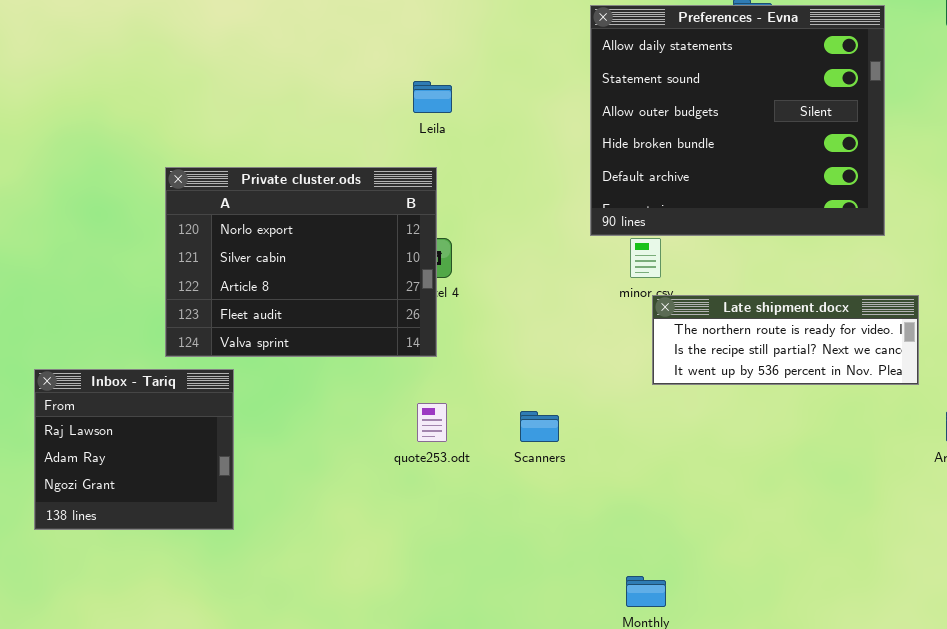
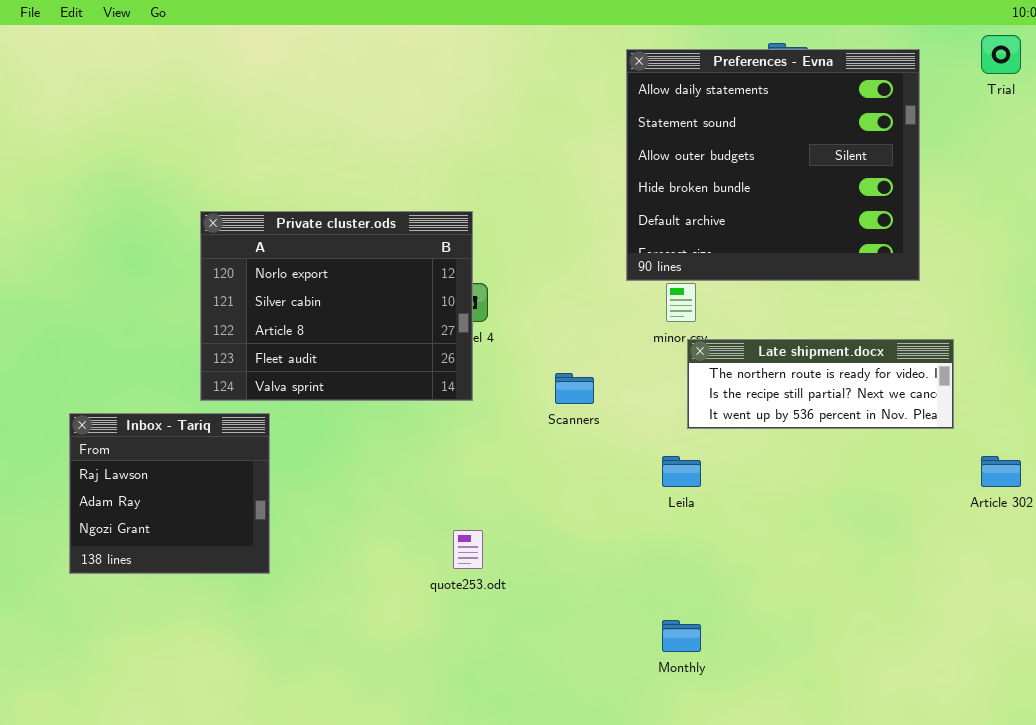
Leila: [413,81,452,113] -> [662,456,701,487], moved
quote253.odt: [417,403,447,442] -> [453,530,483,569], moved
Scanners: [520,411,559,442] -> [555,373,594,404], moved

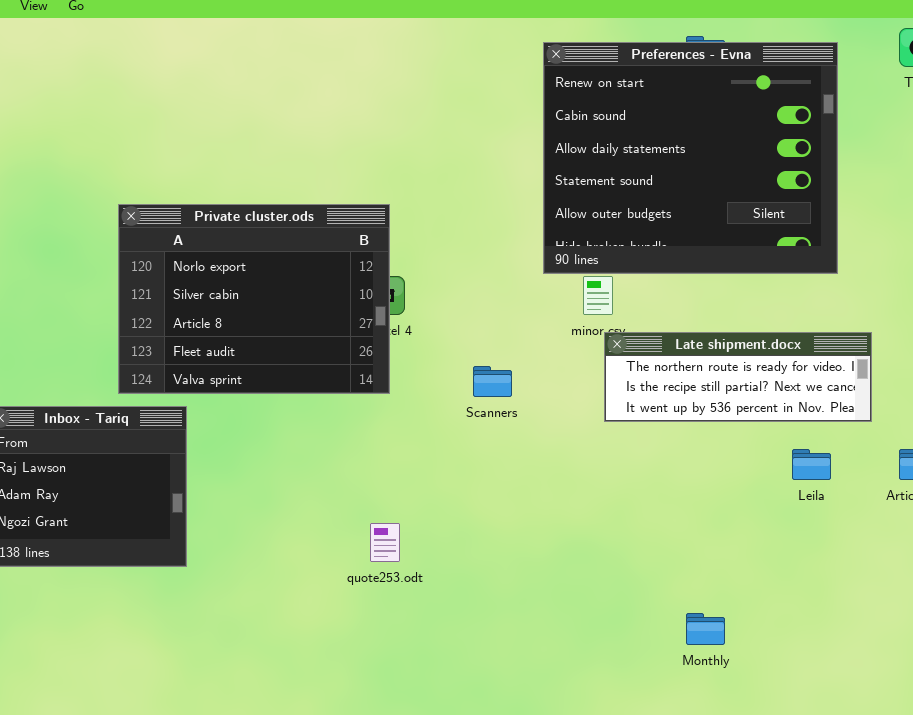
Preferences - Evna: [626,49,920,281] -> [543,42,838,274], scrolled up 2 rows
Leila: [662,456,701,487] -> [792,449,831,480], moved
Monthly: [662,620,701,652] -> [686,613,725,645], moved

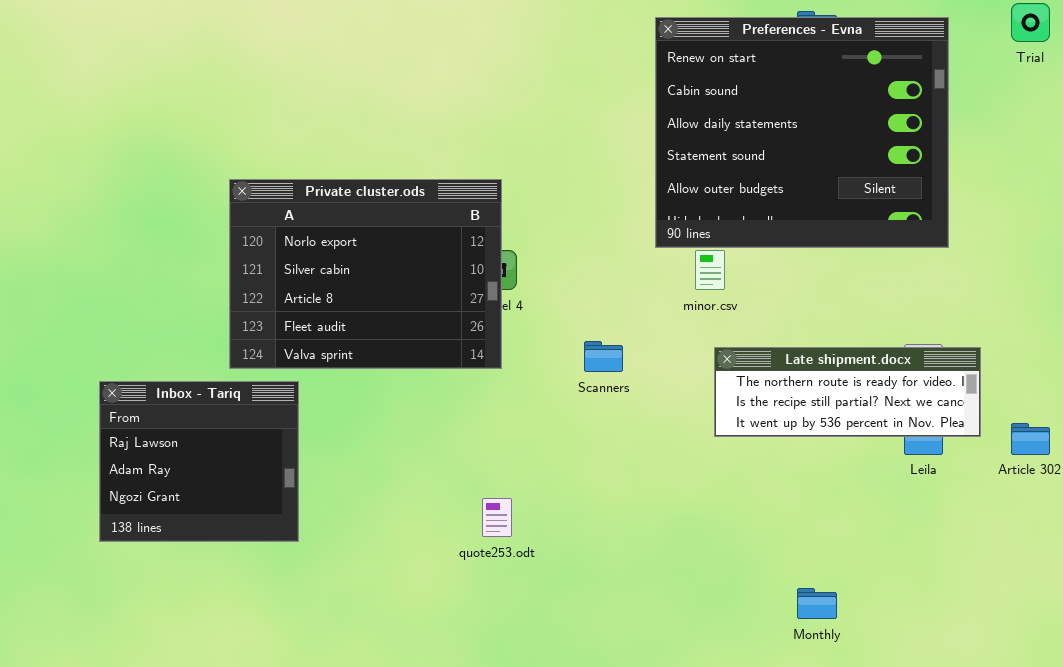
Late shipment.docx: [604,332,872,422] -> [714,347,981,437], moved

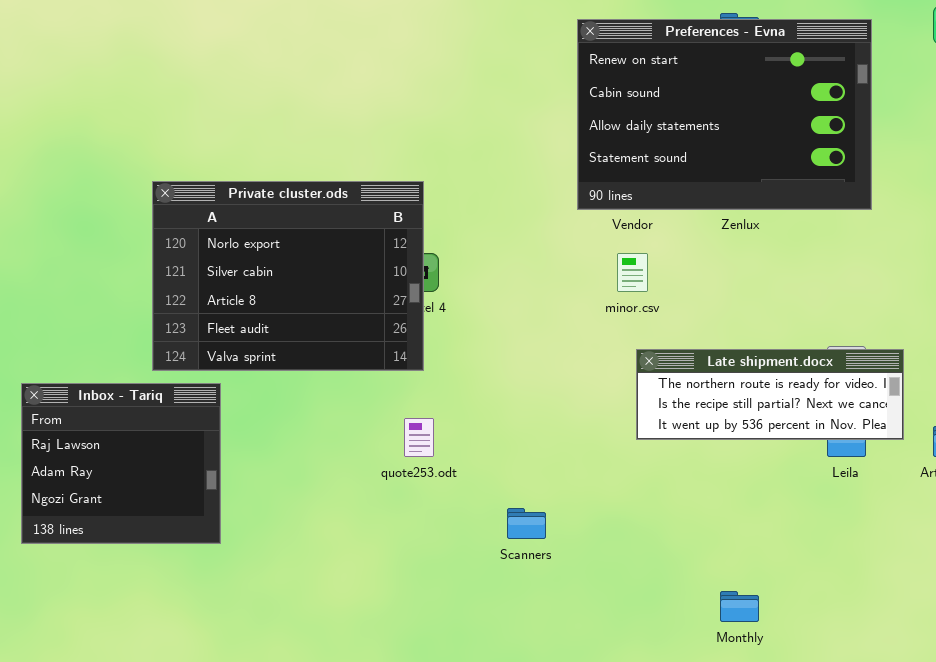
Preferences - Evna: [655,17,949,248] -> [577,19,872,210], resized
Scanners: [584,341,623,372] -> [507,508,546,539], moved
quote253.odt: [482,498,512,537] -> [404,418,434,457], moved

